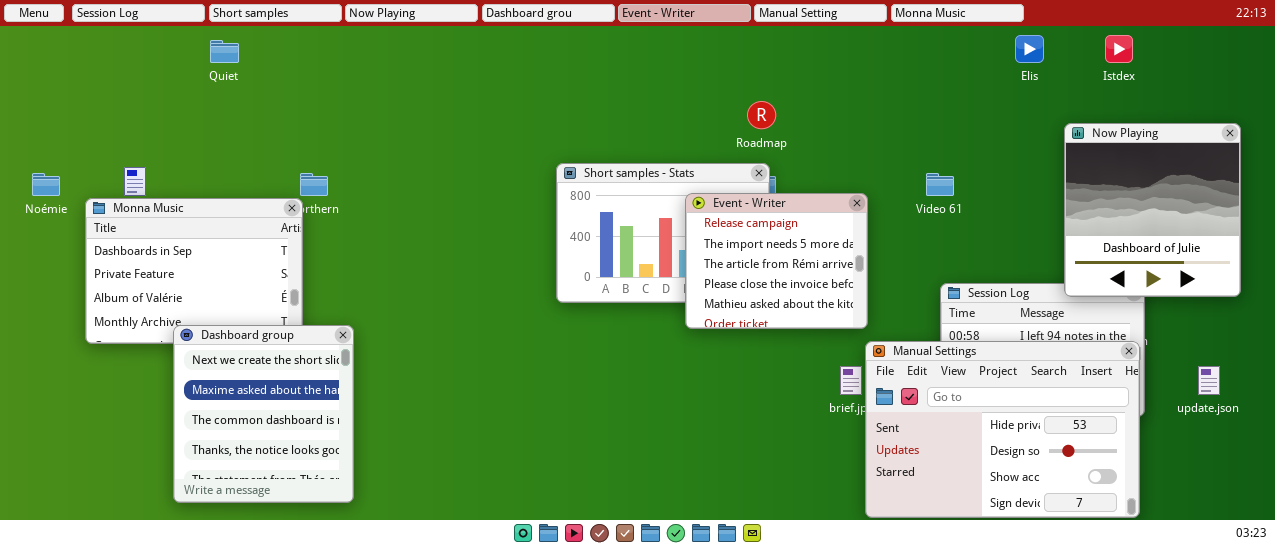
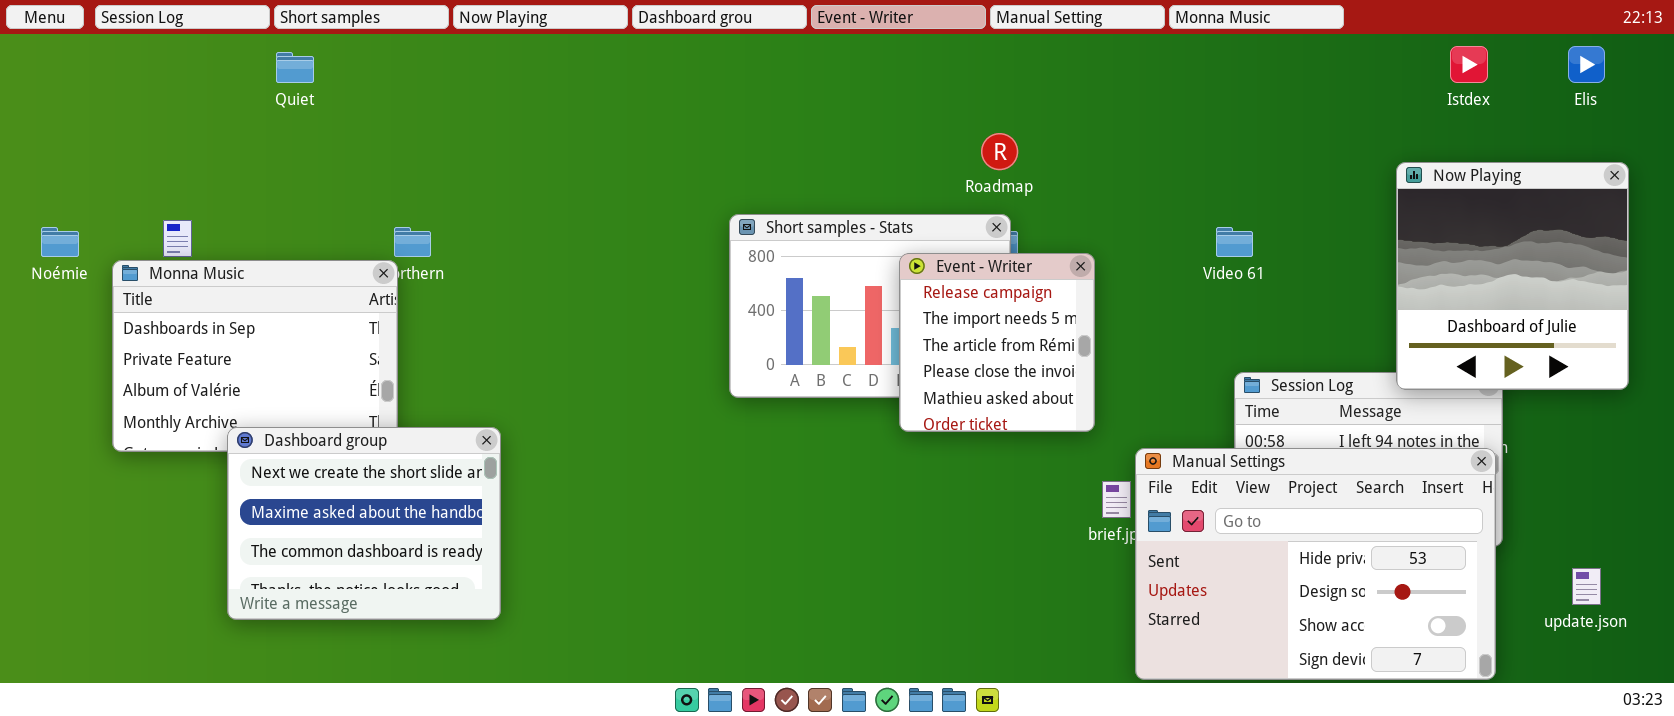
Elis: [1015,35,1044,63] -> [1568,46,1605,83], moved
Event - Writer: [685,193,868,329] -> [899,253,1095,432], resized
Dashboard group: [173,325,354,503] -> [227,427,501,620], resized
update.json: [1198,366,1220,395] -> [1572,568,1601,605], moved

